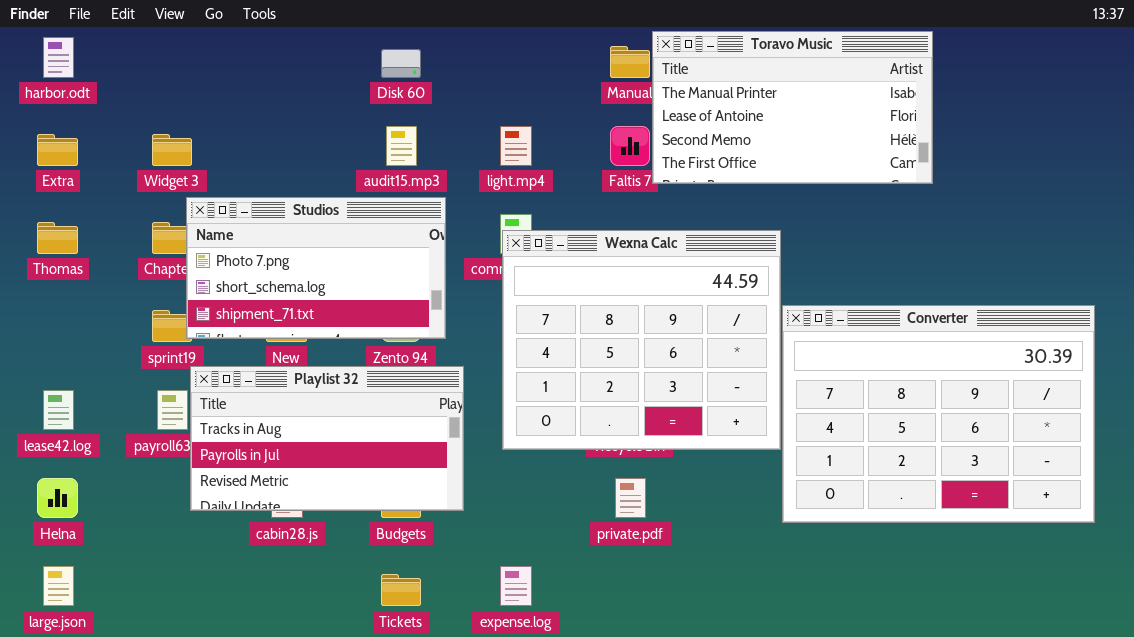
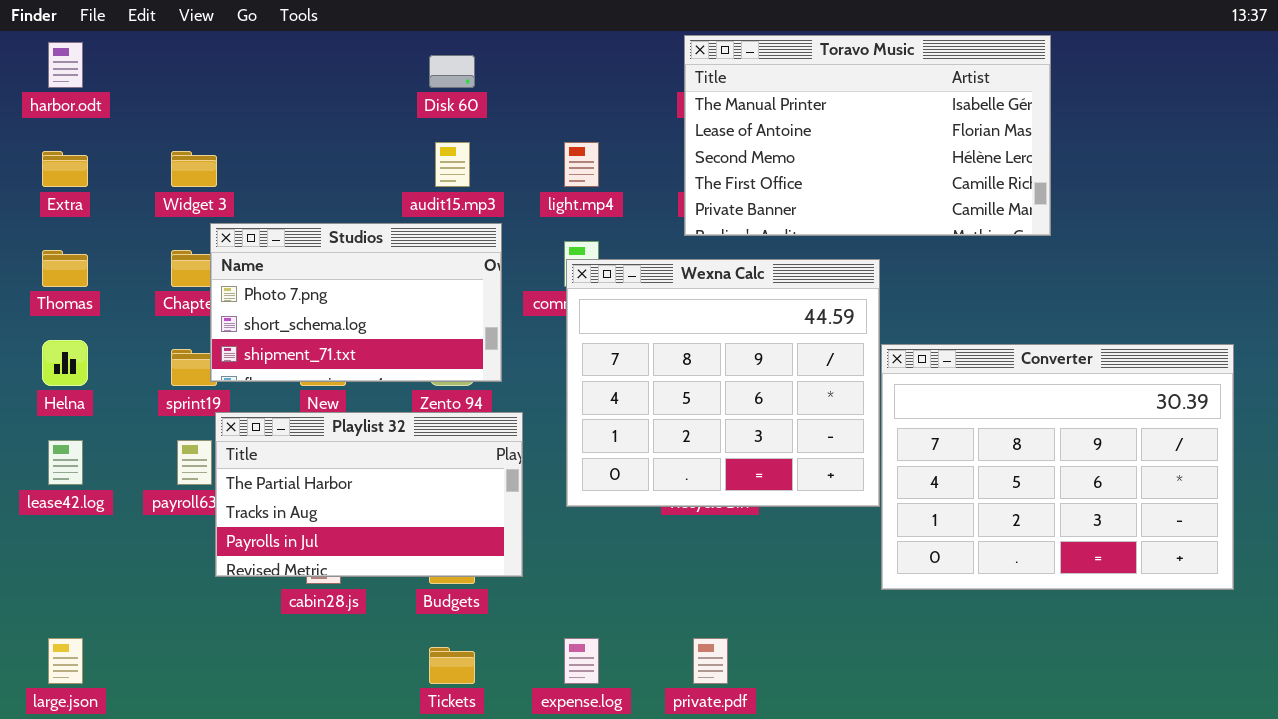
Toravo Music: [652,31,933,184] -> [684,35,1051,236], resized
Playlist 32: [190,366,464,511] -> [215,412,523,577], scrolled up 1 row
Helna: [37,478,78,518] -> [42,340,88,386], moved
private.pdf: [615,478,646,518] -> [693,638,728,684], moved

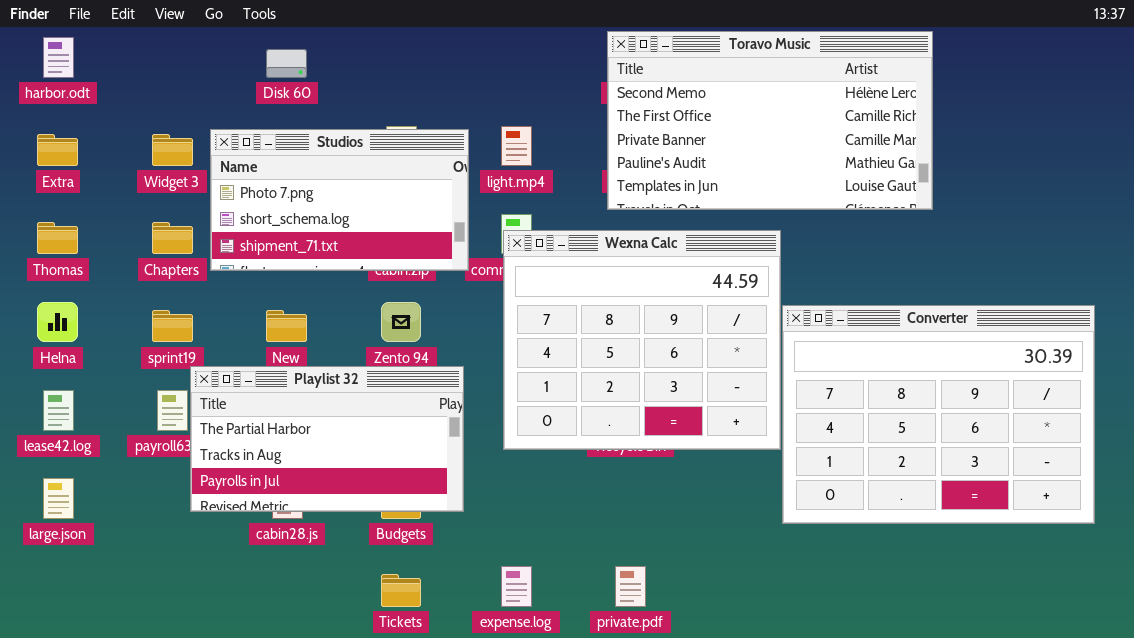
Toravo Music: [684,35,1051,236] -> [607,31,933,210], scrolled down 2 rows
Disk 60: [429,55,475,88] -> [266,49,307,78], moved
Studios: [210,223,502,382] -> [210,129,469,271], moved
large.json: [48,638,83,684] -> [43,478,74,519], moved

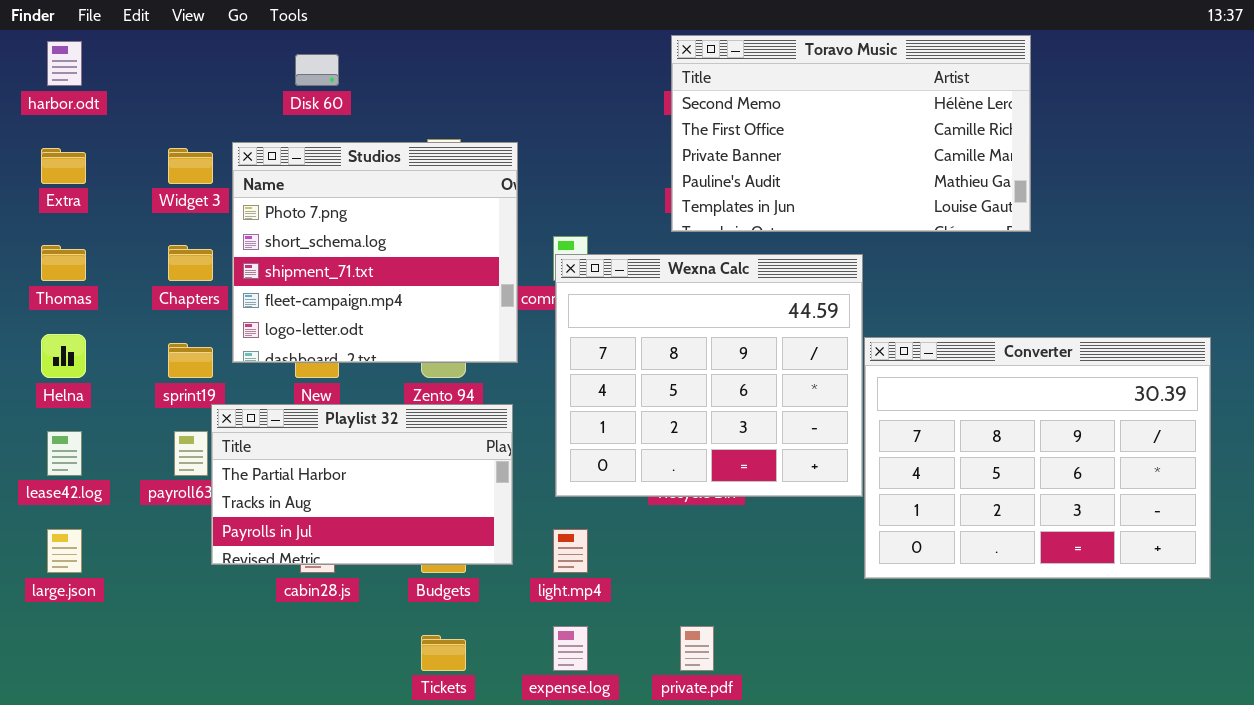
light.mp4: [501,126,532,166] -> [553,529,588,573], moved
Studios: [210,129,469,271] -> [232,142,518,363], resized

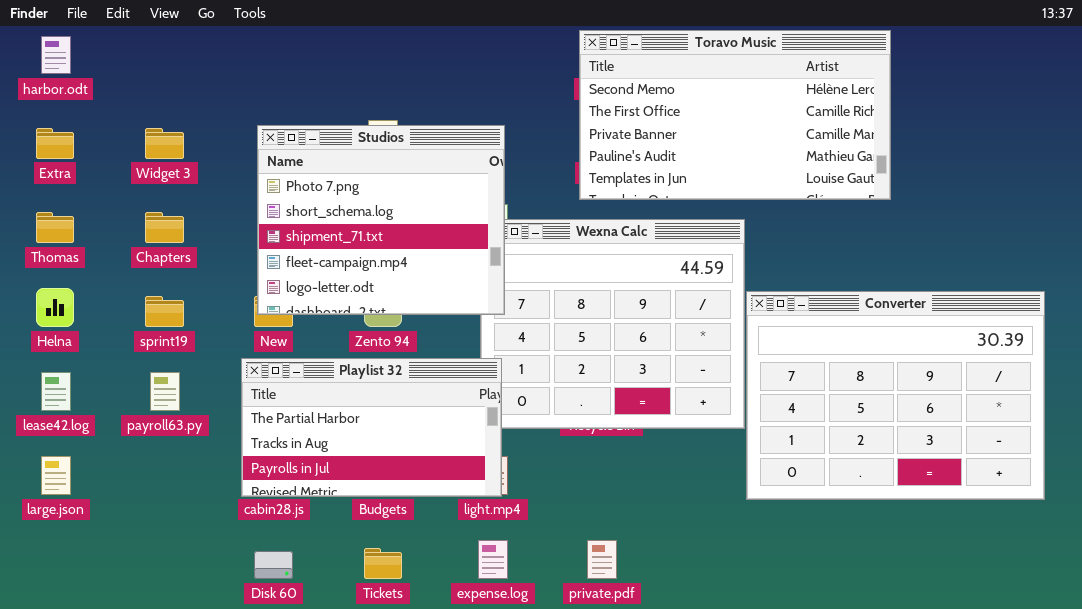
Disk 60: [295,54,339,86] -> [254,551,293,579], moved
Studios: [232,142,518,363] -> [257,125,505,315], moved
Playlist 32: [211,404,513,565] -> [241,358,502,497], moved

